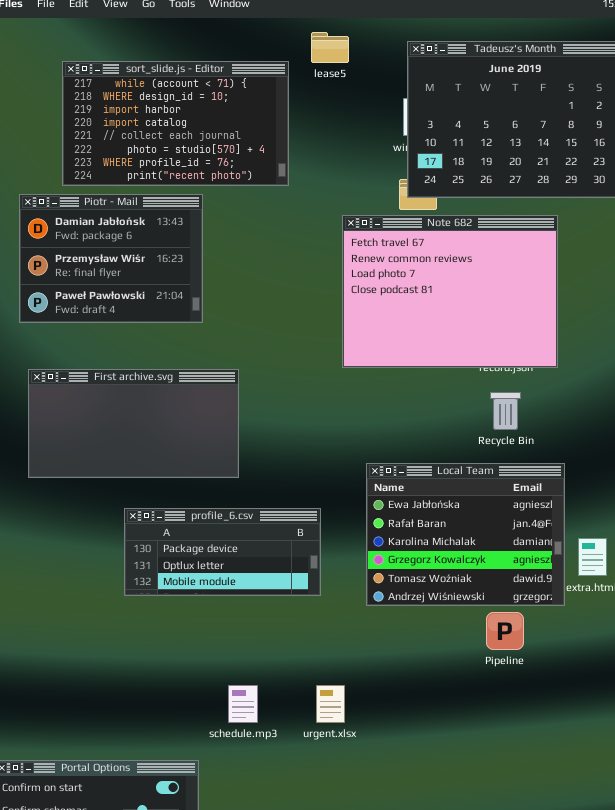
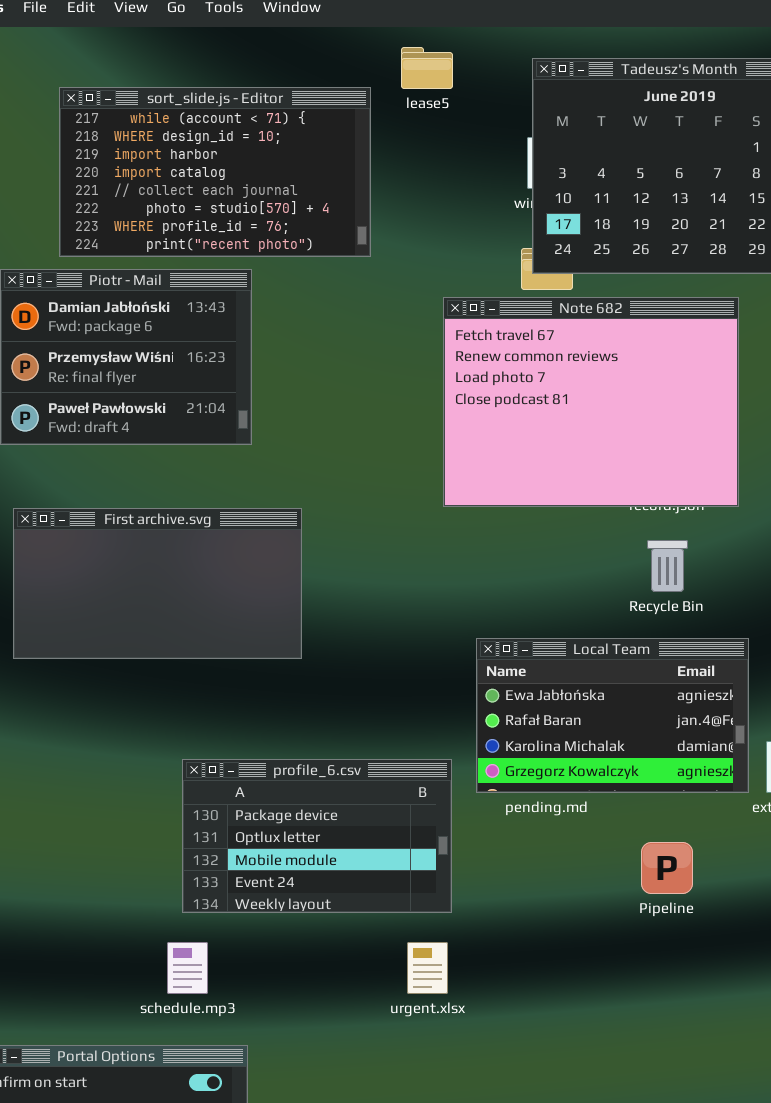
Local Team: [366,463,565,606] -> [476,638,749,793], resized
profile_6.csv: [124,508,321,596] -> [182,759,452,913], moved, resized
schedule.mp3: [228,685,258,723] -> [167,942,208,994], moved

